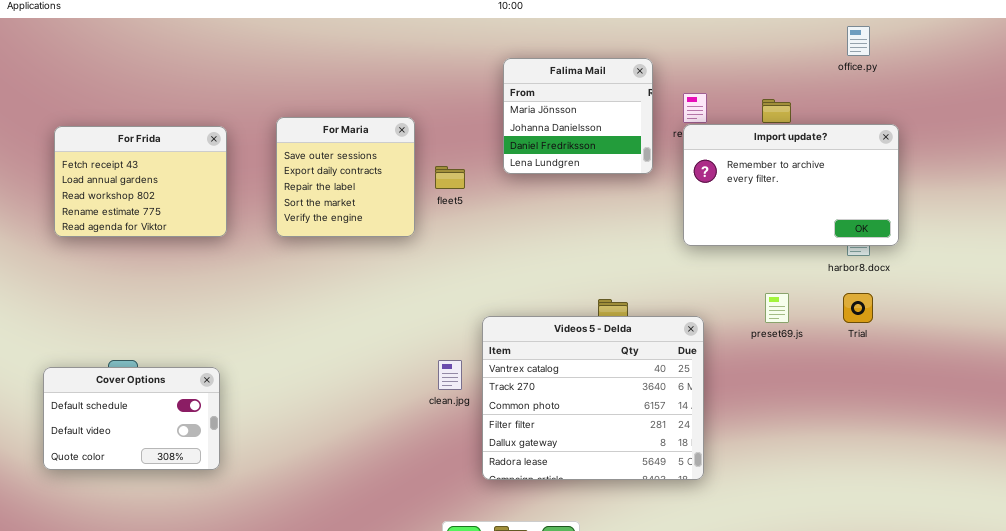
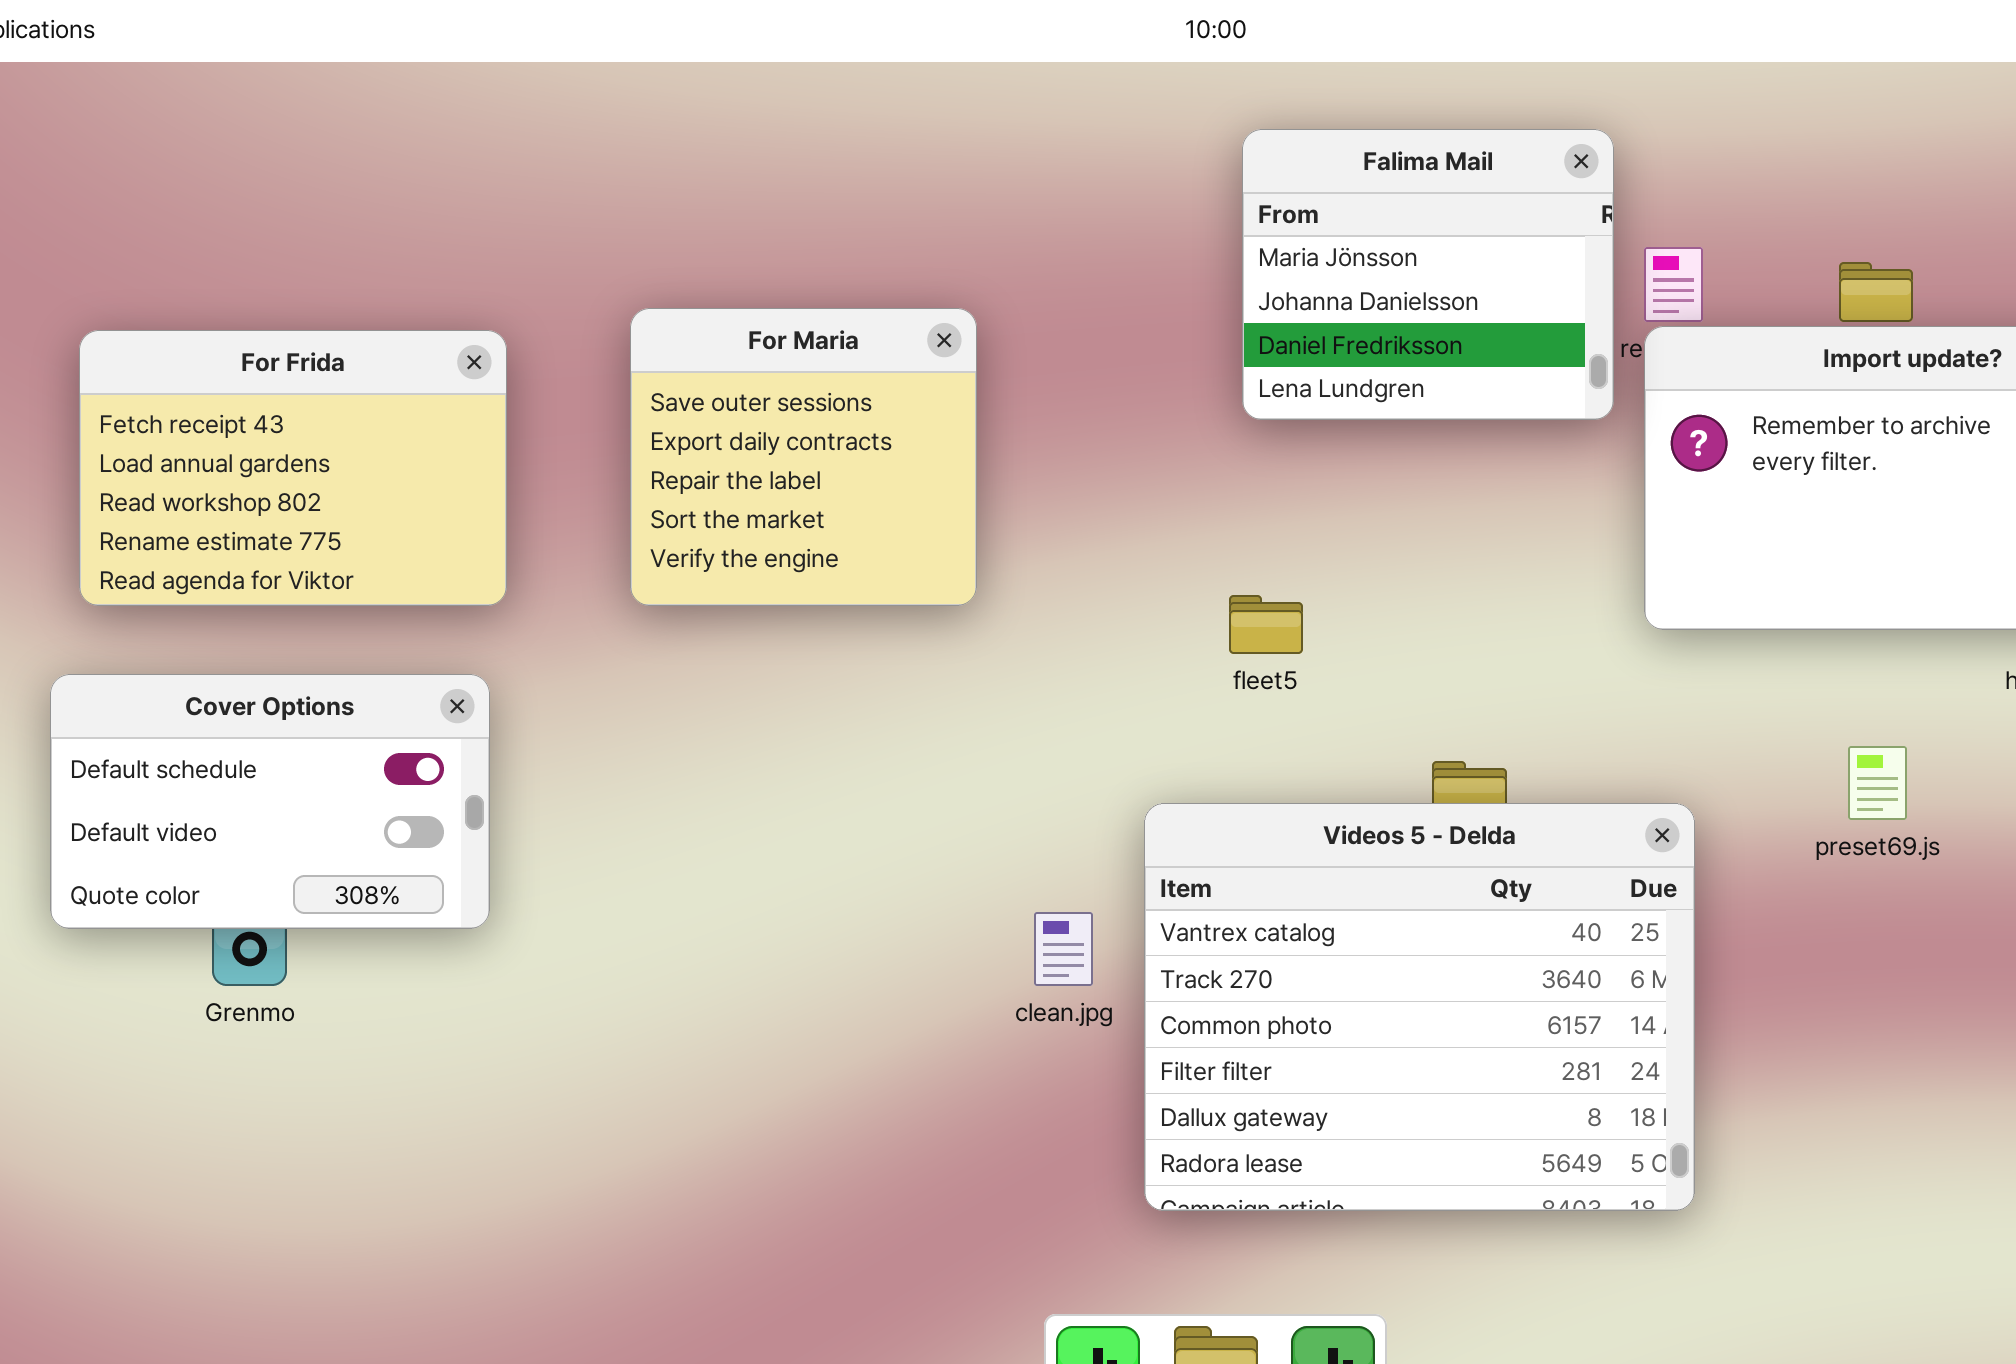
Falima Mail: [503,58,653,174] -> [1242,129,1614,420], moved
fleet5: [435,166,465,189] -> [1229,595,1303,654], moved
Cover Options: [43,367,220,470] -> [50,674,490,929], moved

